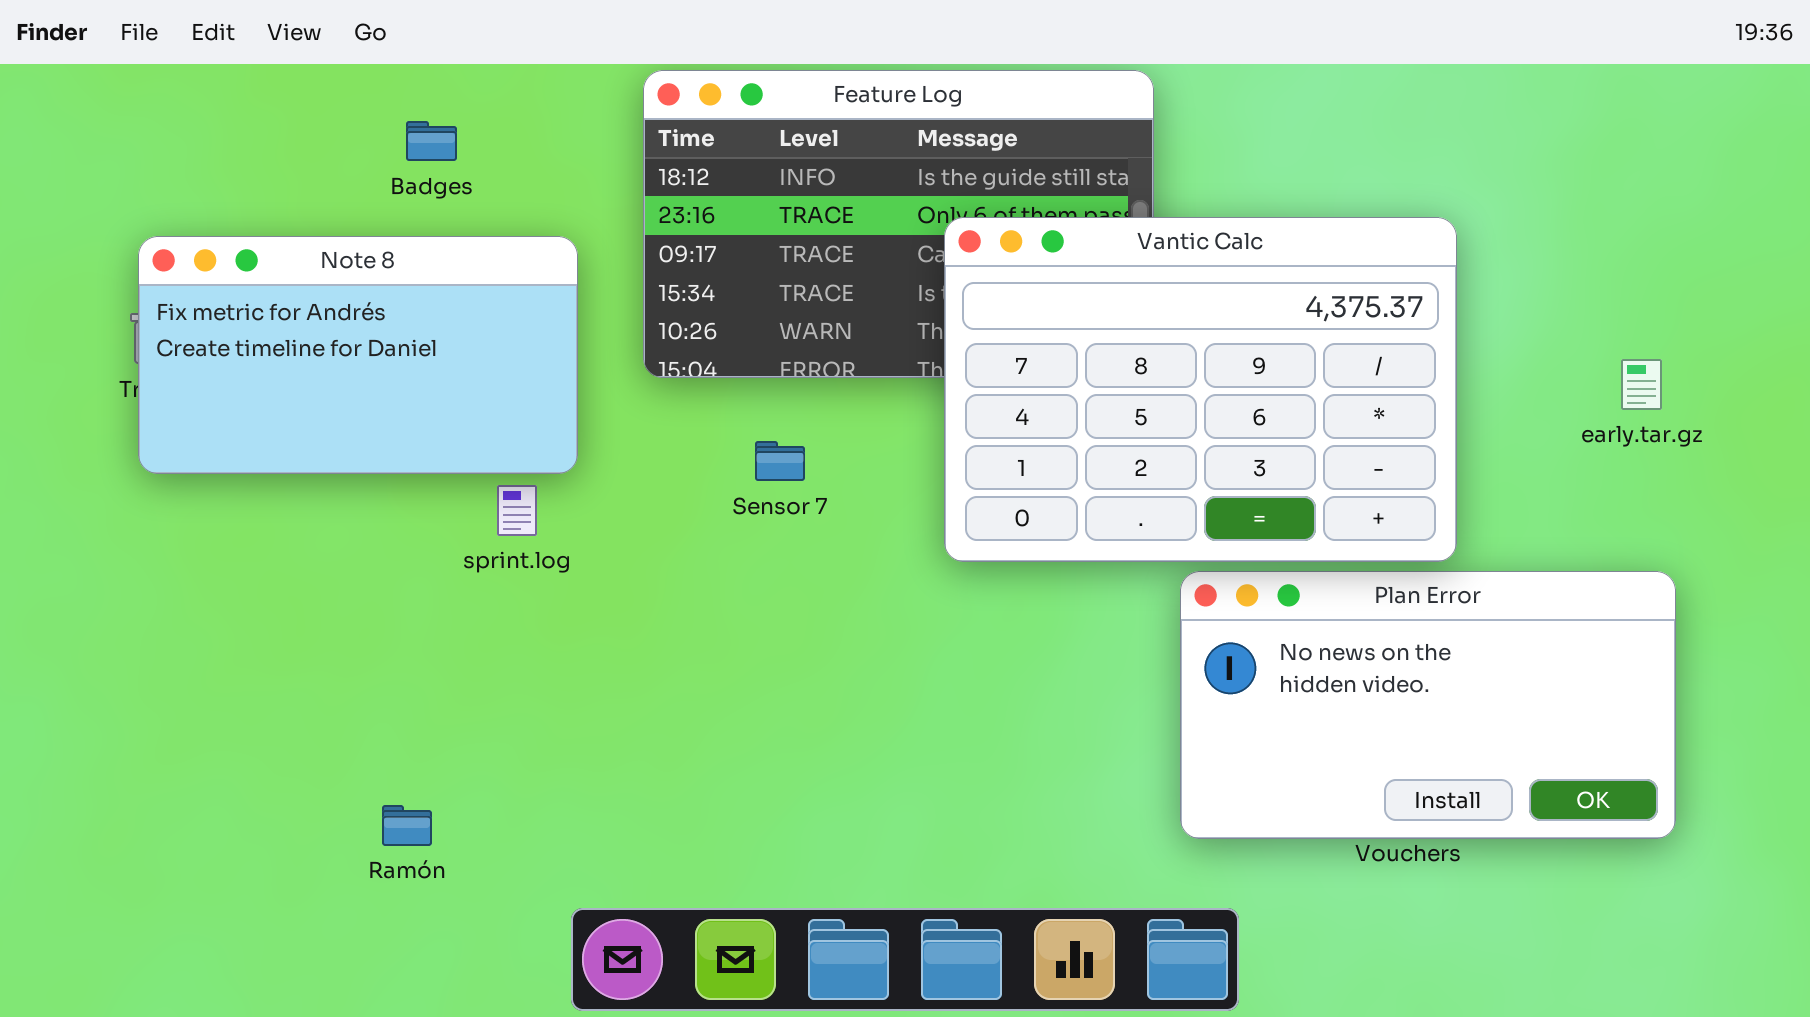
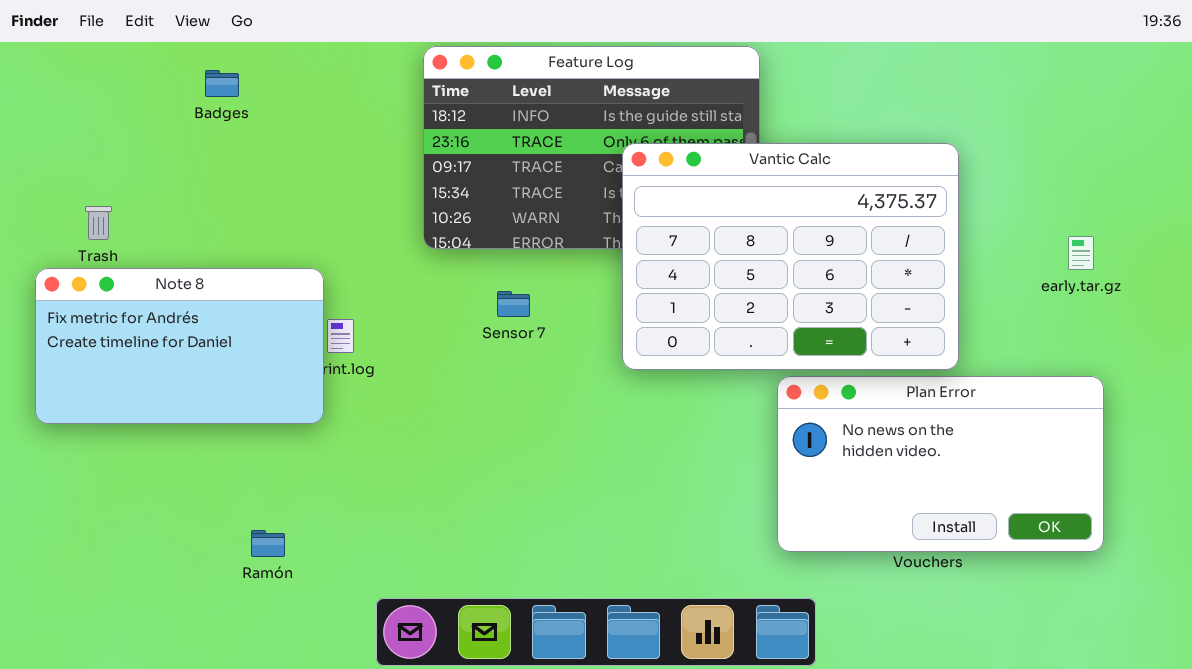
Badges: [406,121,457,161] -> [205,70,239,97], moved
Note 8: [138,236,578,474] -> [35,268,324,424], moved

